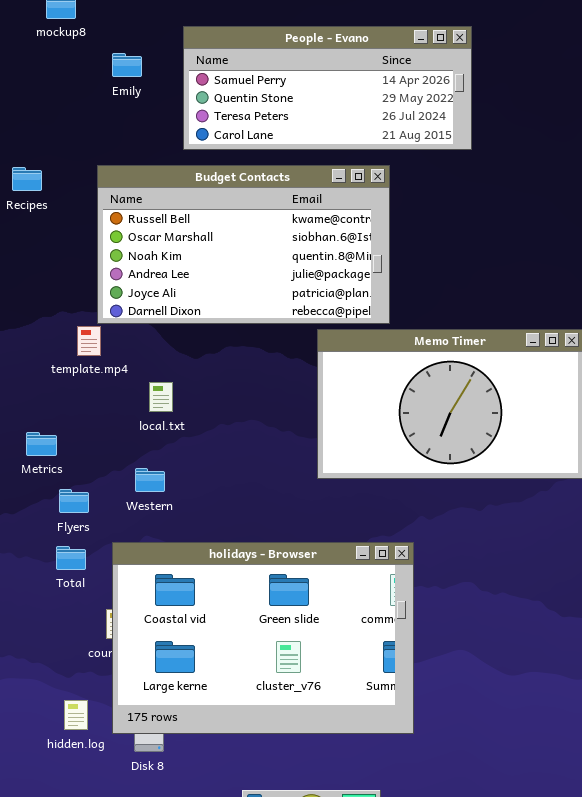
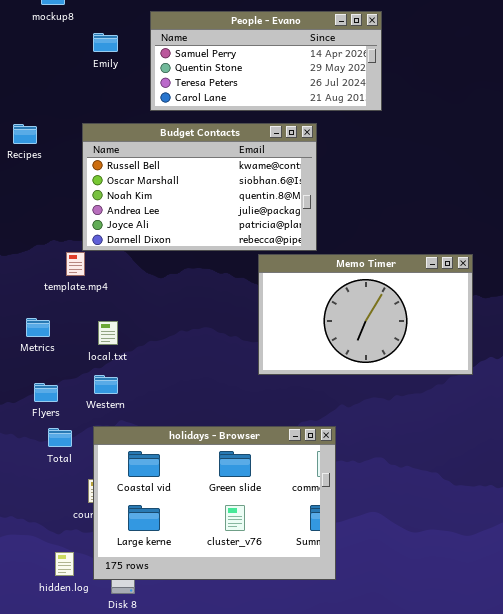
local.txt: [149,382,173,412] -> [98,321,118,345], moved
Metrics: [26,432,57,456] -> [26,318,50,337], moved
Western: [135,468,165,492] -> [94,375,118,394], moved
Flyers: [59,489,89,513] -> [34,383,58,402], moved

